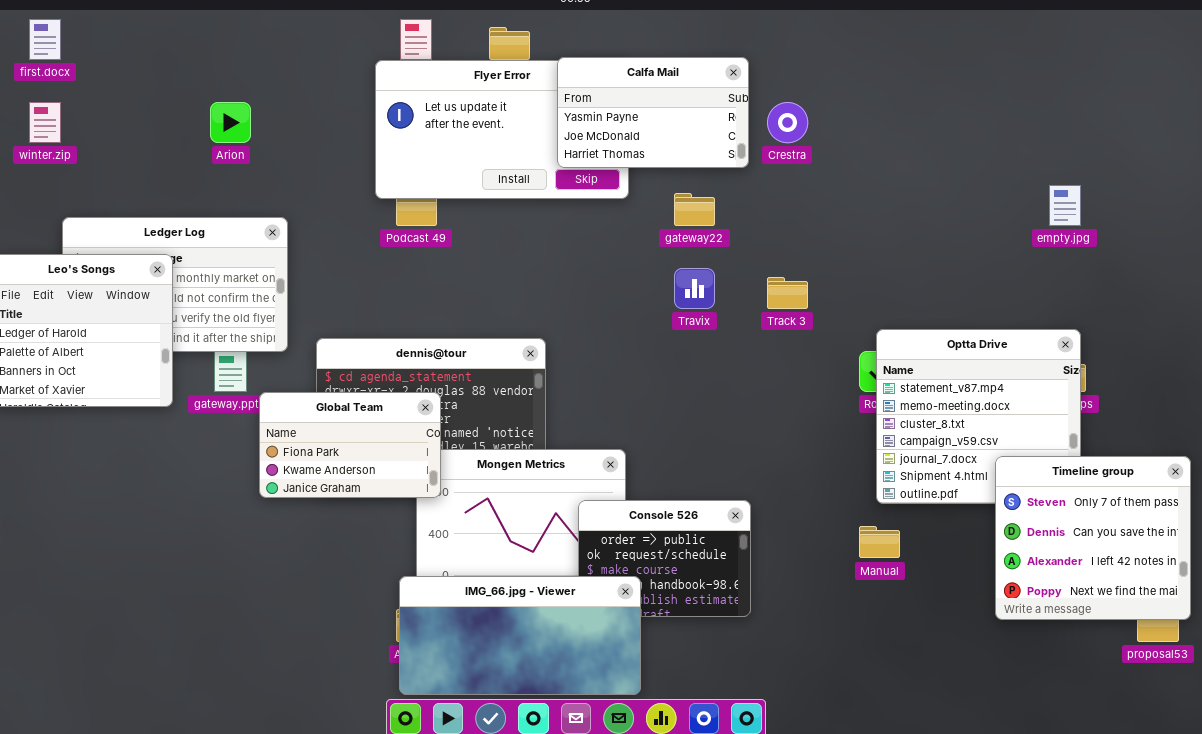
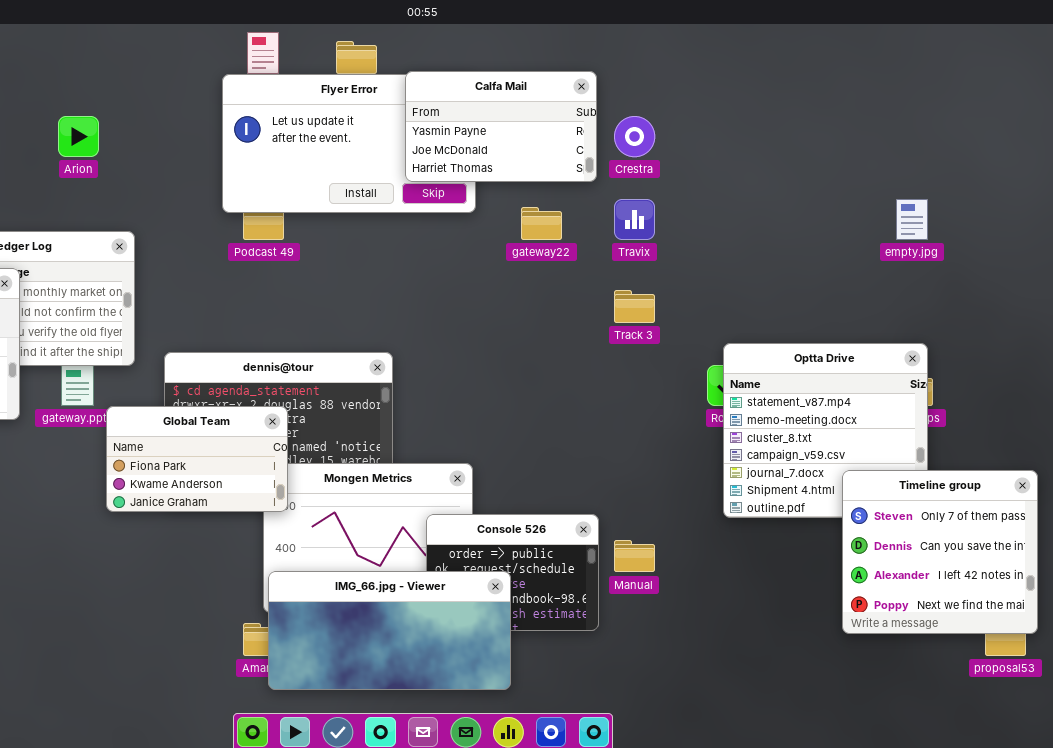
Travix: [674,268,715,309] -> [614,199,655,240], moved
Manual: [859,526,900,558] -> [614,540,655,572], moved
IMG_66.jpg - Viewer: [399,576,641,695] -> [268,571,511,690], moved

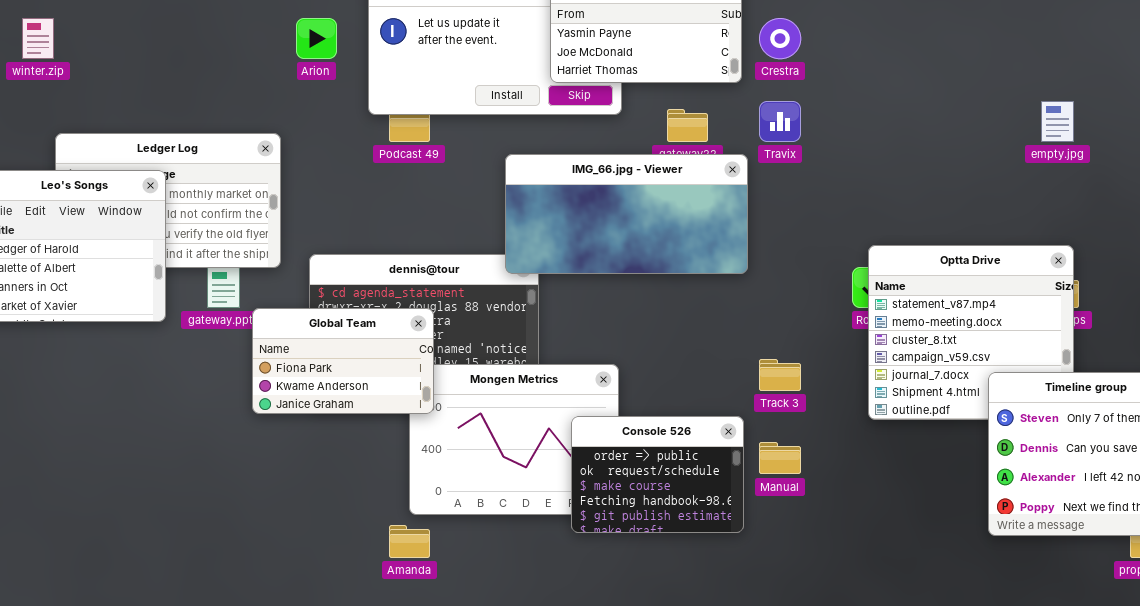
Arion: [58,116,99,157] -> [296,18,337,59], moved
Track 3: [614,290,655,323] -> [759,359,801,391], moved
IMG_66.jpg - Viewer: [268,571,511,690] -> [505,154,748,274], moved

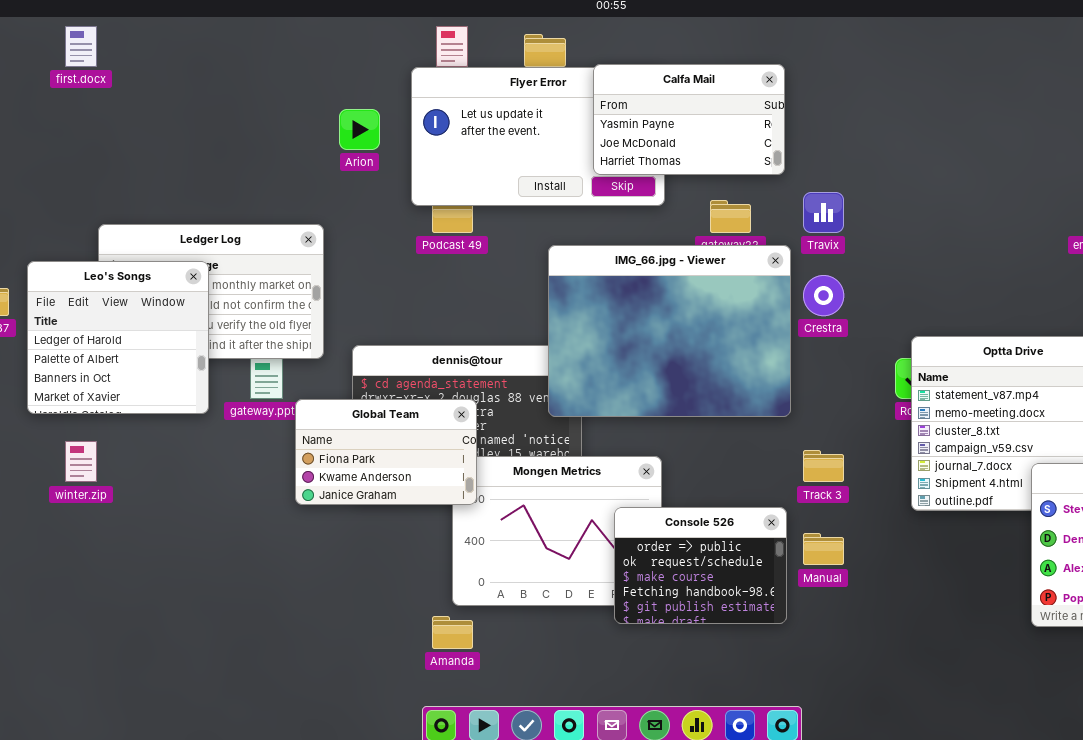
winter.zip: [22,18,54,59] -> [65,441,97,482], moved
Crestra: [759,18,801,59] -> [803,275,844,316], moved
IMG_66.jpg - Viewer: [505,154,748,274] -> [548,245,791,417], resized

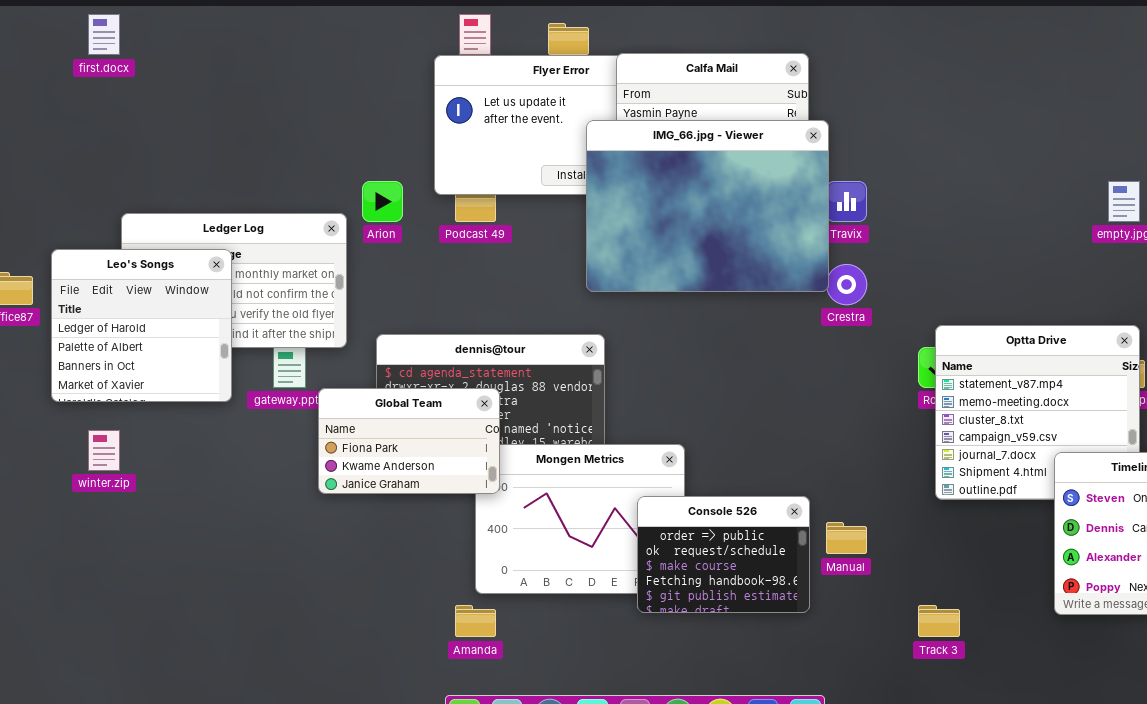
Arion: [339,109,380,150] -> [362,181,403,222], moved
IMG_66.jpg - Viewer: [548,245,791,417] -> [586,120,829,292], moved
Track 3: [803,450,844,482] -> [918,605,960,637], moved

